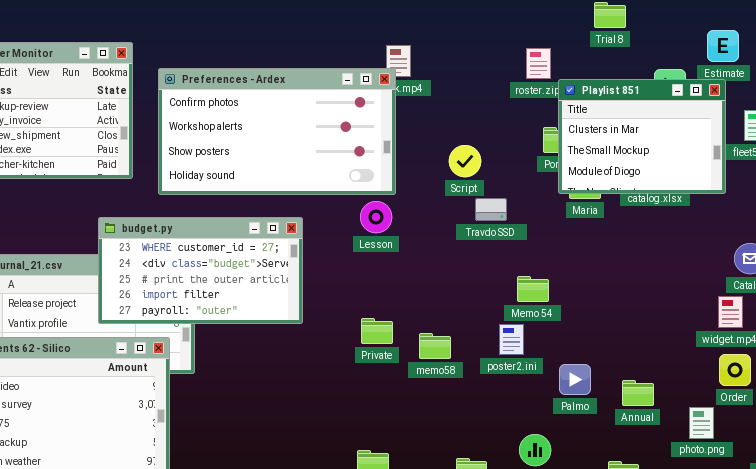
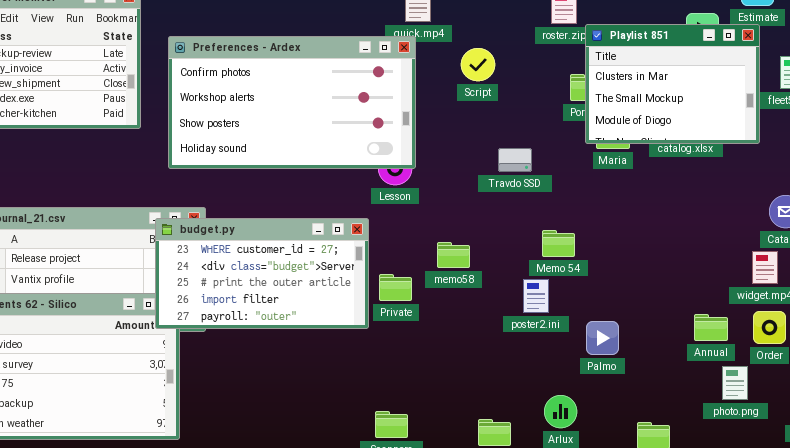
Preferences - Ardex: [158,68,396,195] -> [168,36,416,169], moved
Script: [449,145,481,177] -> [461,48,495,81], moved
budget.py: [98,217,303,324] -> [155,218,369,329], moved
memo58: [419,333,451,359] -> [437,242,470,268], moved
Annual: [622,380,654,406] -> [694,314,728,341], moved

